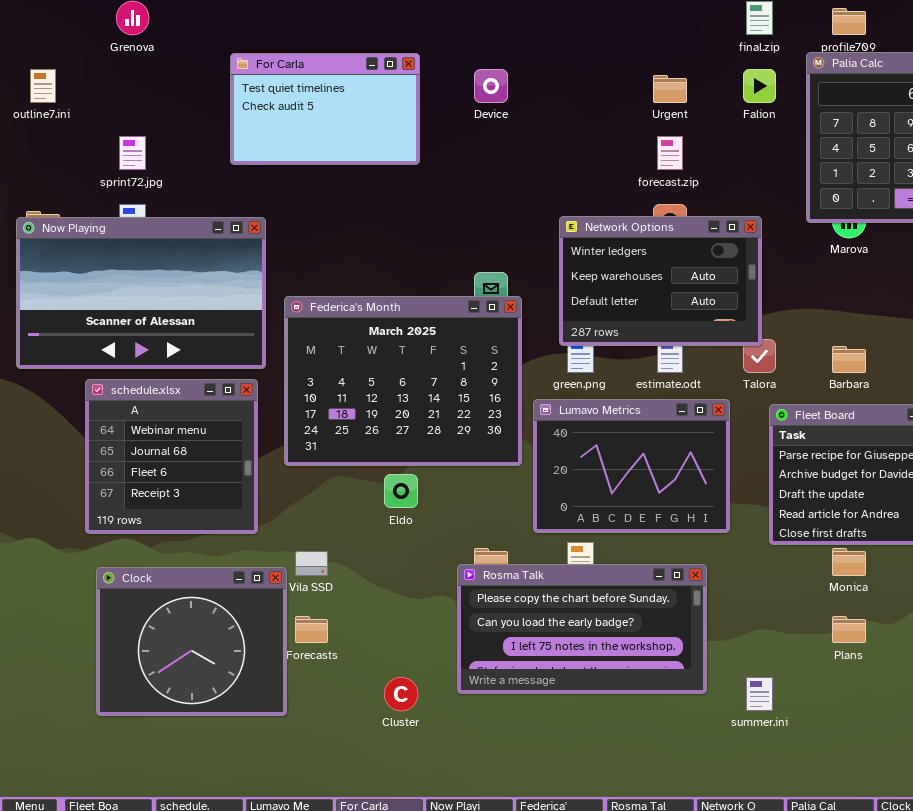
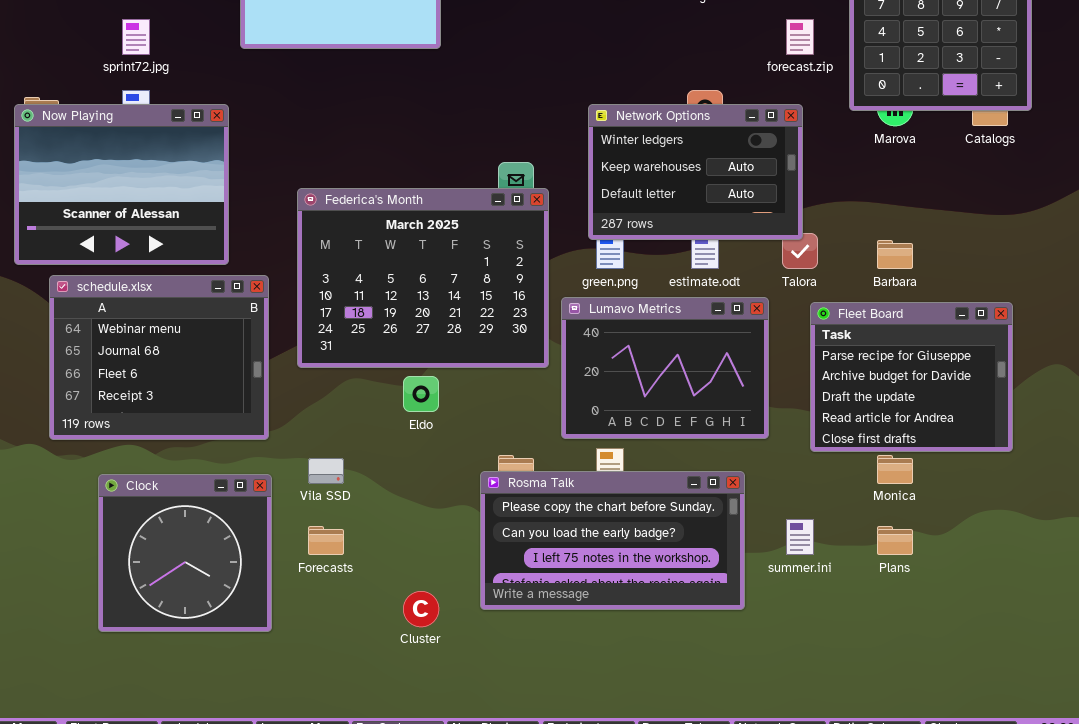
forecast.zip: [657,136,683,170] -> [786,19,814,55], moved
Now Playing: [16,217,266,369] -> [14,104,229,265], resized
schedule.xlsx: [85,379,258,534] -> [49,275,269,440], resized
Clock: [96,567,287,716] -> [98,474,272,632], resized
summer.ini: [746,677,773,711] -> [786,519,814,555], moved

